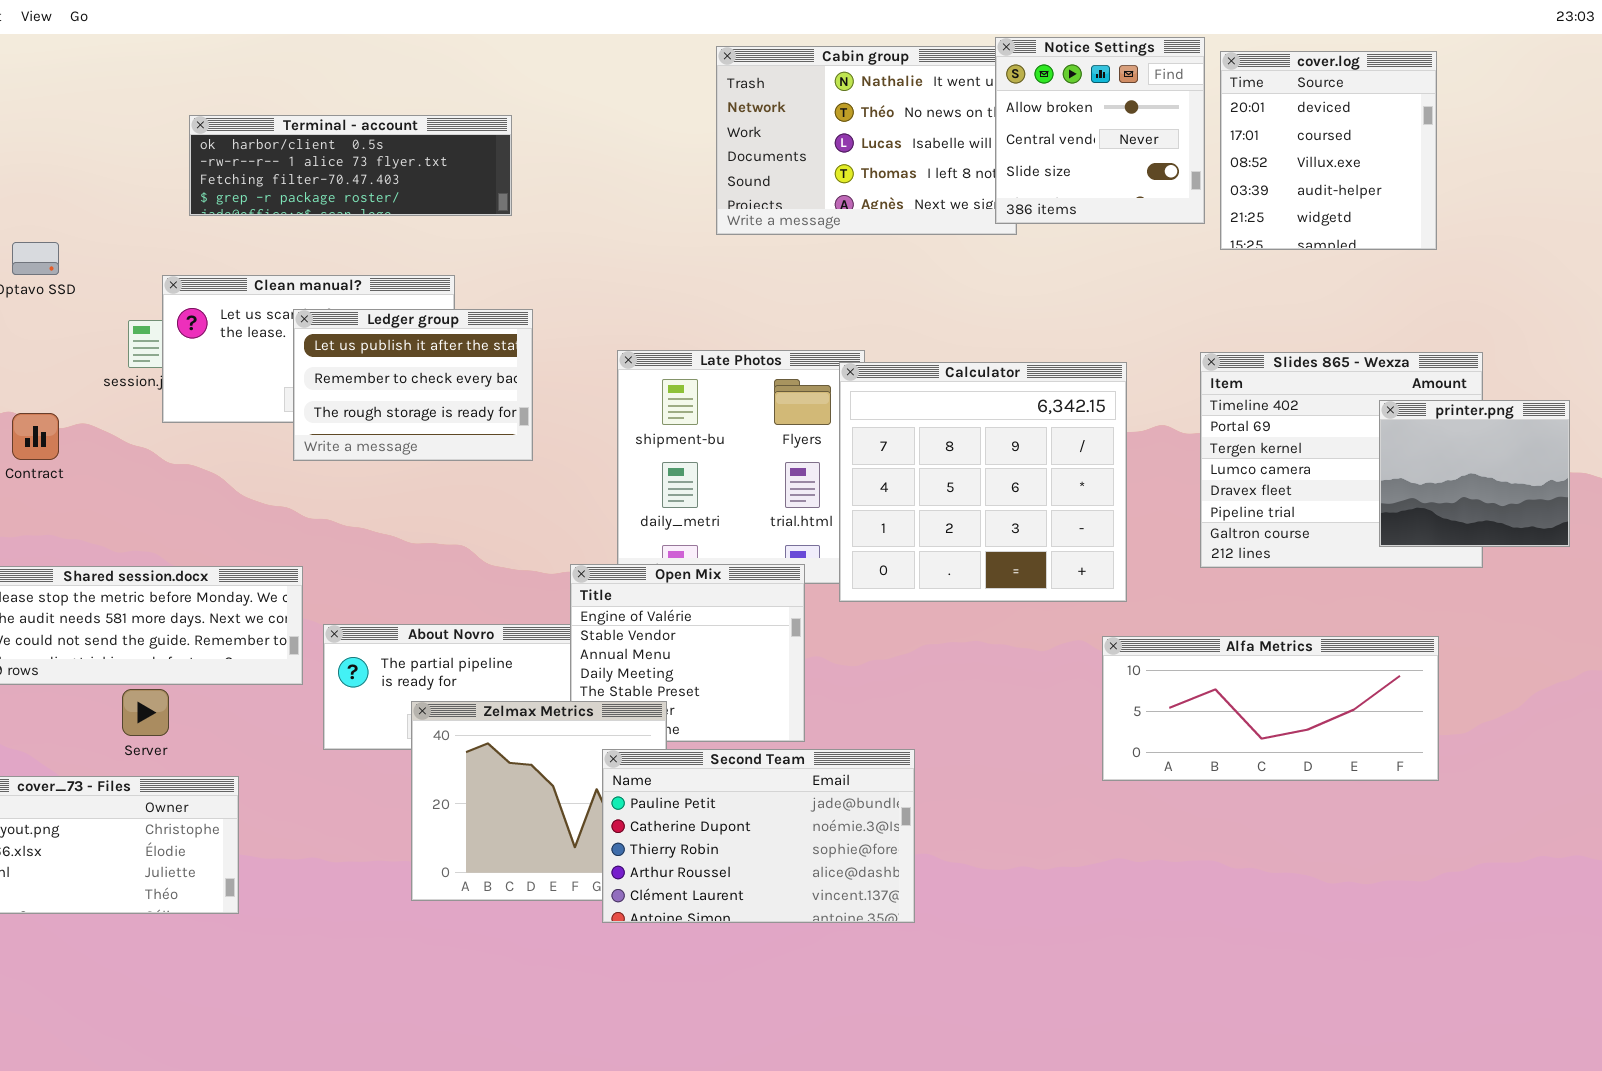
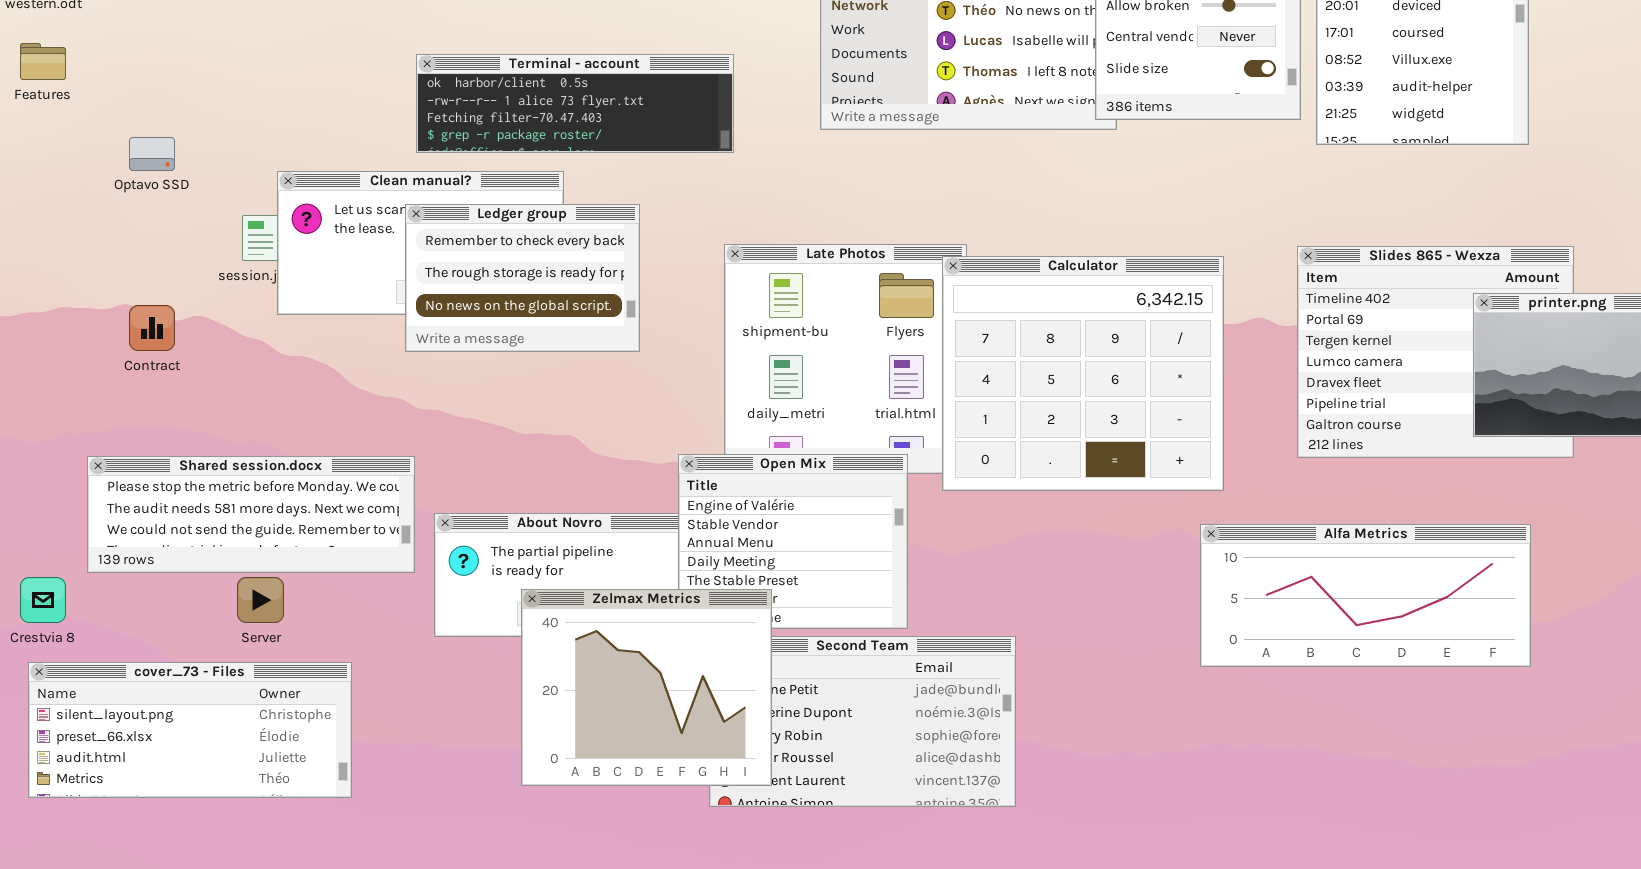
Terminal - account: [189,115,512,216] -> [416,54,734,153], moved
Ledger group: [293,309,533,461] -> [405,204,640,352], scrolled down 1 row
Zelmax Metrics: [411,701,667,901] -> [521,589,772,786], raised

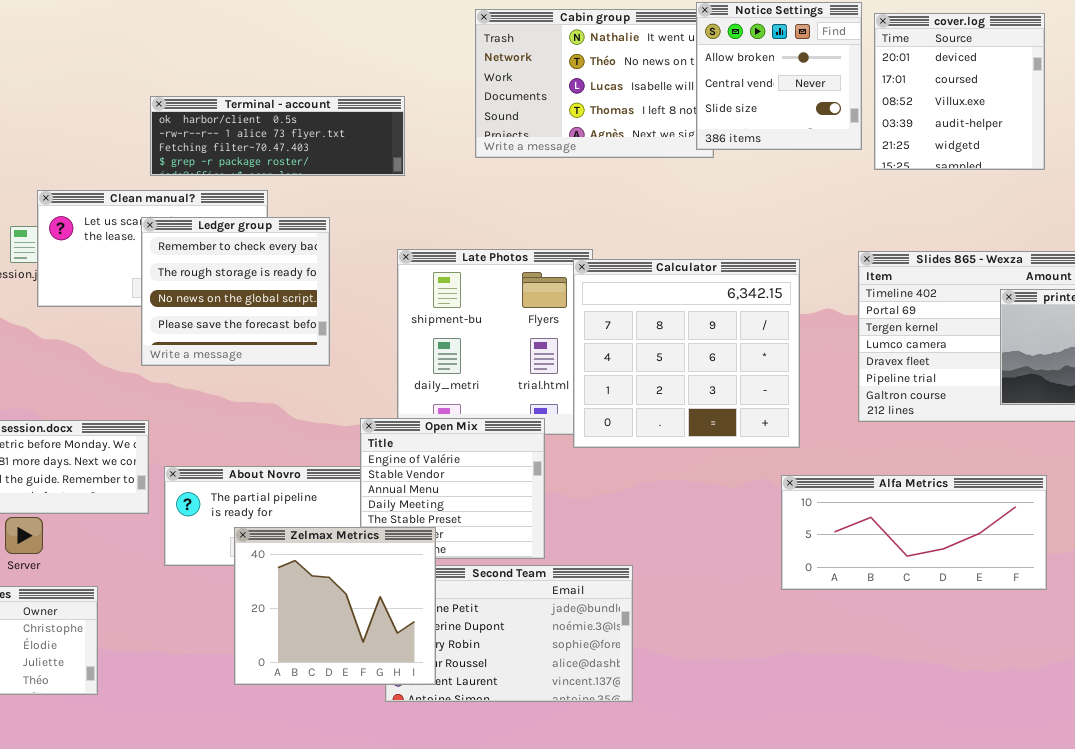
Ledger group: [405,204,640,352] -> [141,217,330,366], resized

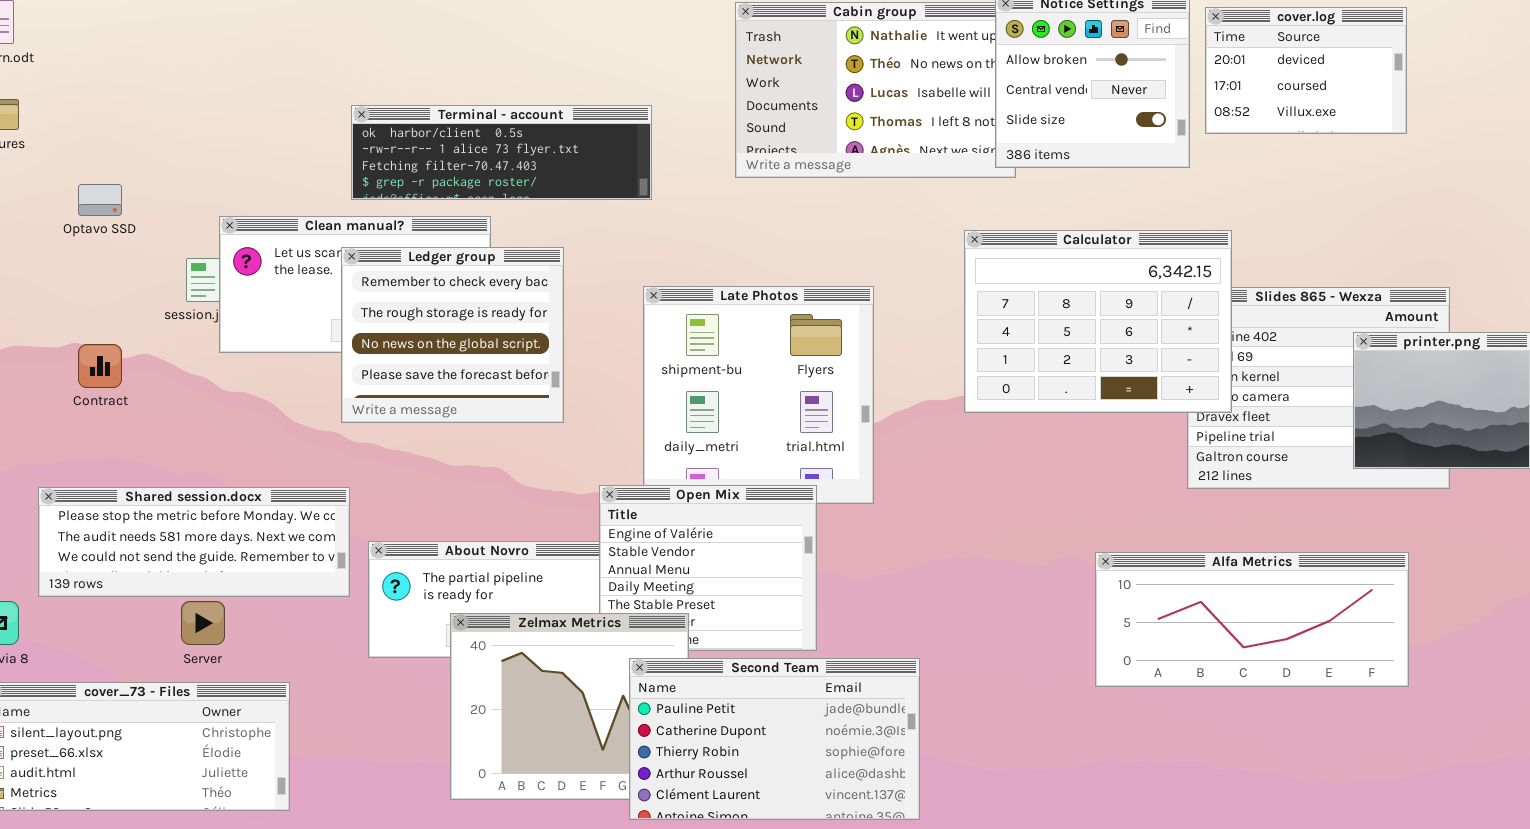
cover.log: [874,13,1045,170] -> [1205,7,1407,134], resized
Calculator: [573,259,800,448] -> [964,230,1232,413], moved, resized
Second Team: [385,565,633,702] -> [629,658,920,820], raised

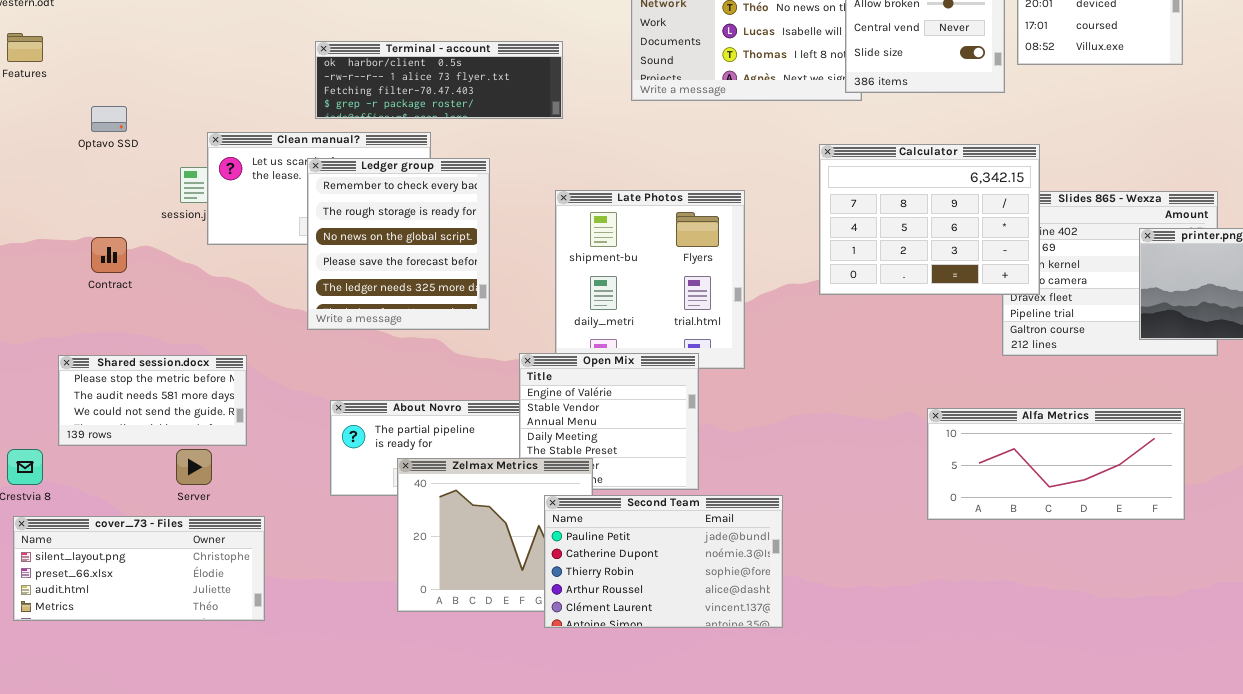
Ledger group: [341,247,564,423] -> [307,158,490,330], resized
Shared session.docx: [38,487,350,597] -> [58,355,247,446], resized

